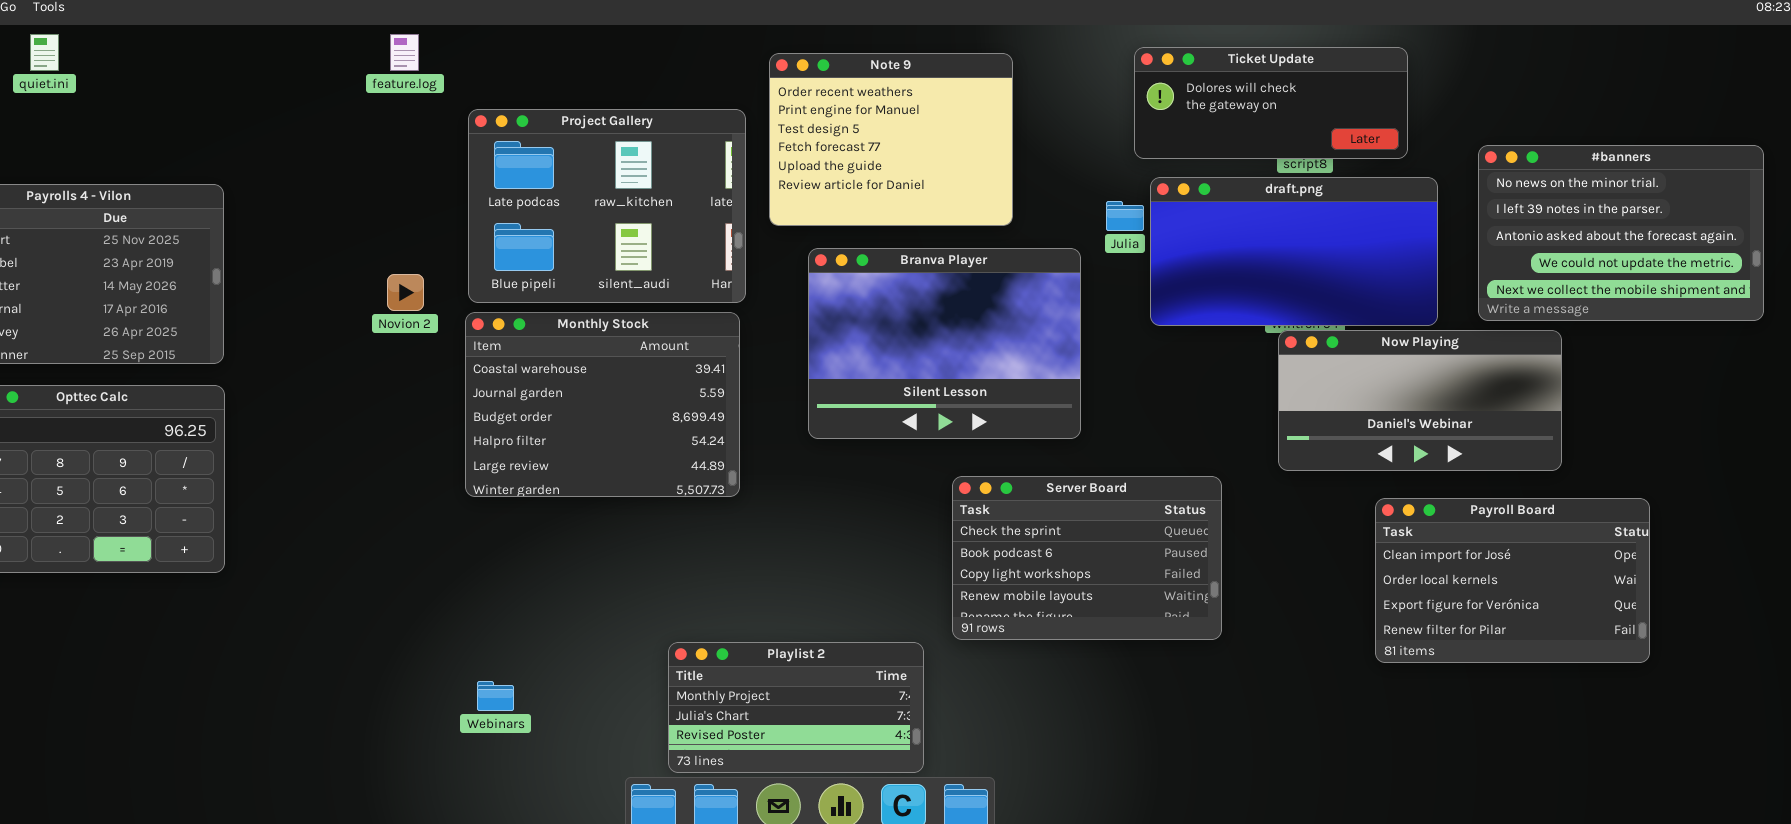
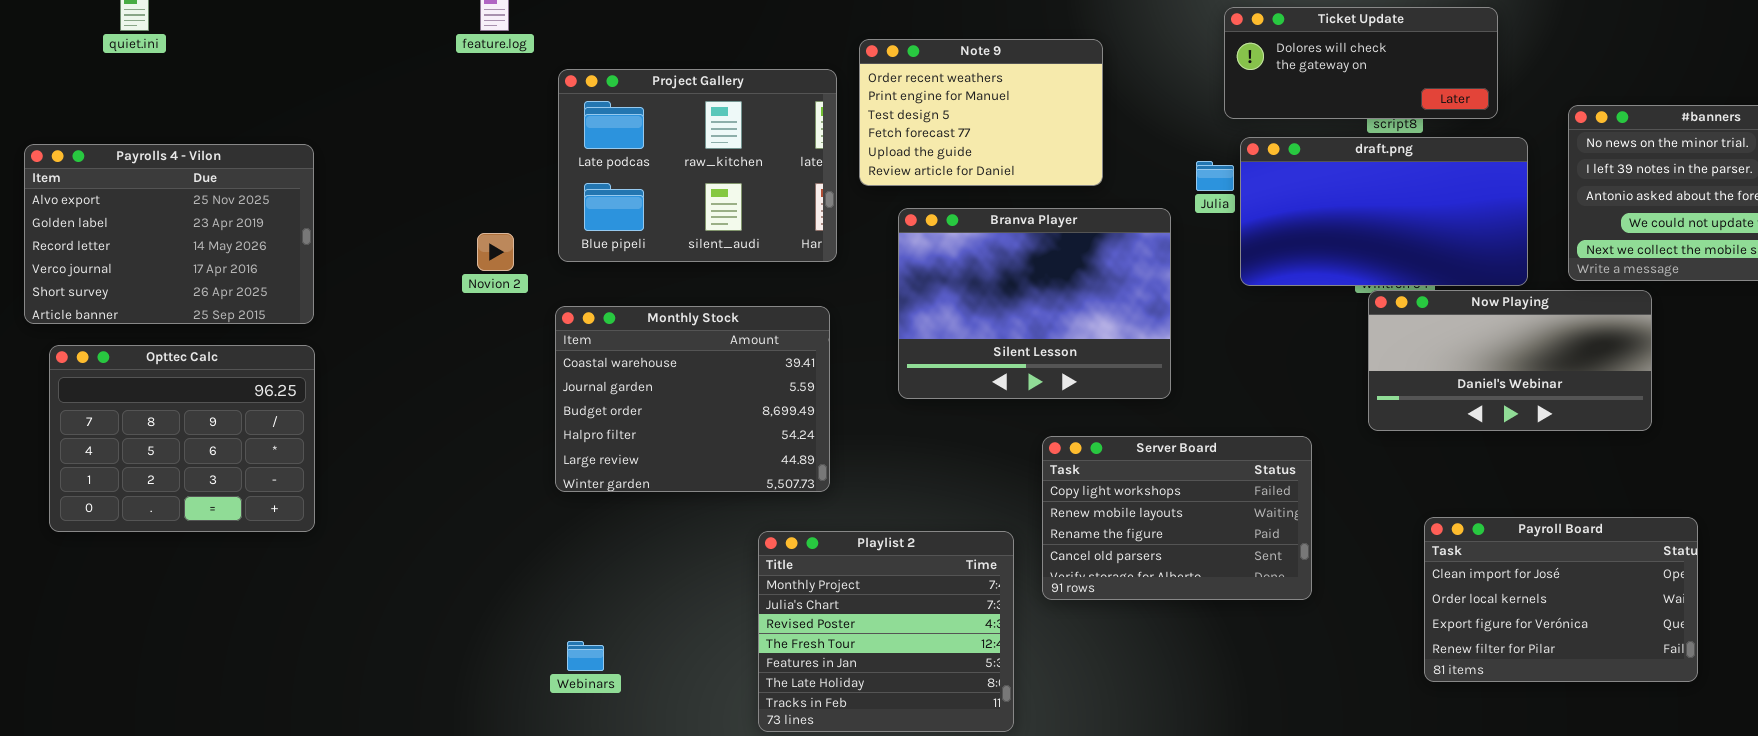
Note 9: [769,53,1013,226] -> [859,39,1103,186], resized
Monthly Stock: [465,312,740,497] -> [555,306,830,492], moved
Server Board: [952,476,1222,640] -> [1042,436,1312,600], scrolled down 2 rows
Payroll Board: [1375,498,1650,663] -> [1424,517,1698,682], moved
Playlist 2: [668,642,924,773] -> [758,531,1014,732], resized

